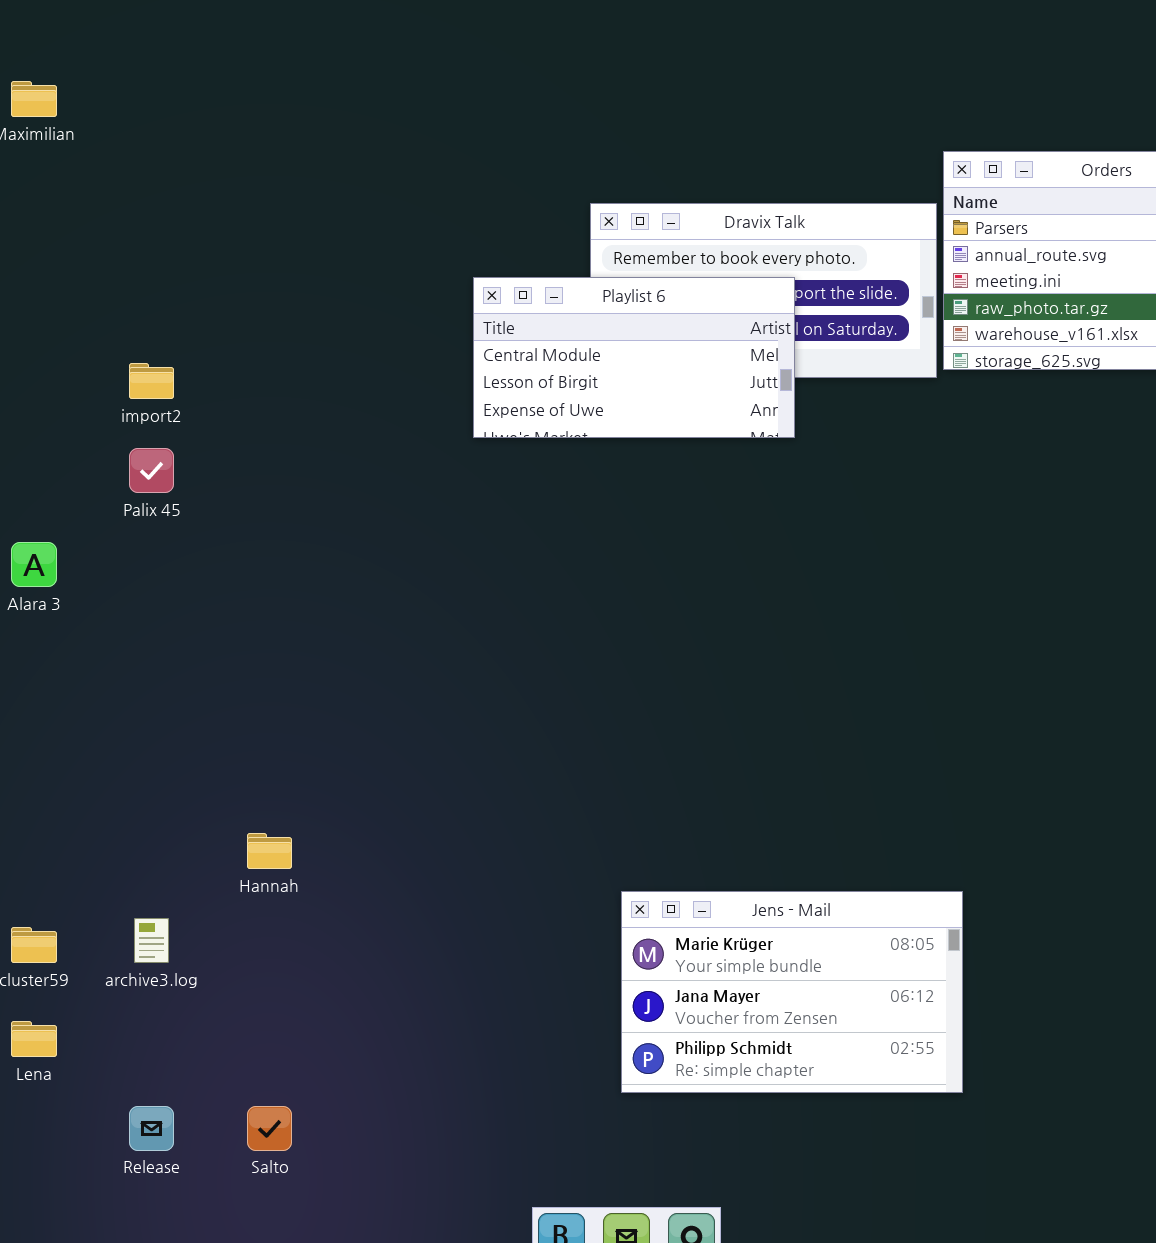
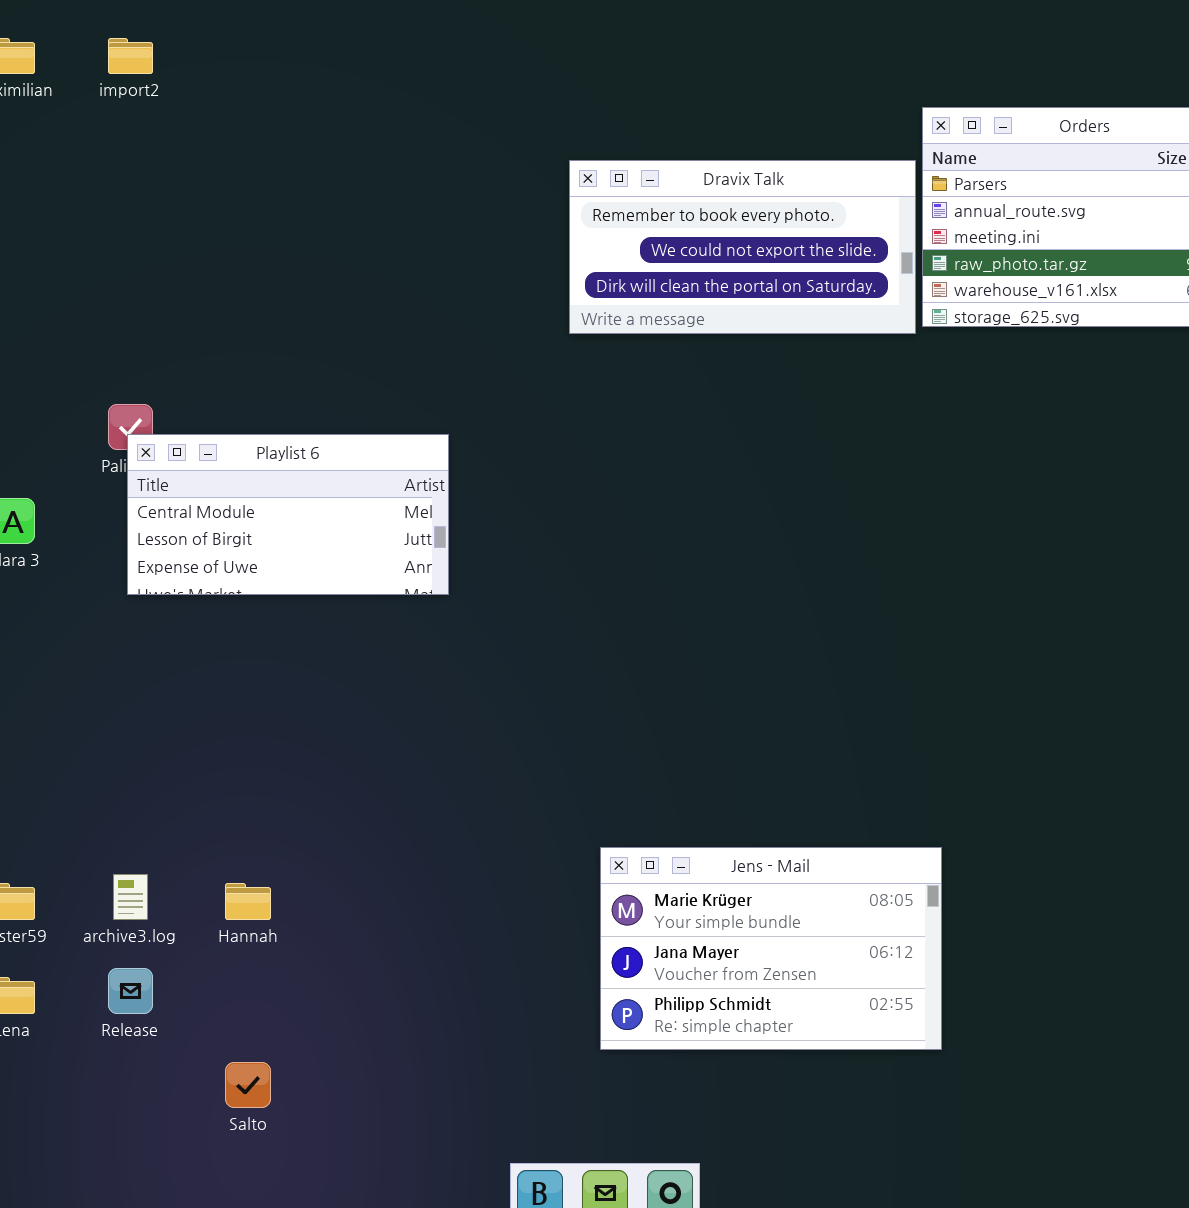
Playlist 6: [473,277,795,438] -> [127,434,449,595], moved
import2: [129,363,174,399] -> [108,38,153,74], moved
Hannah: [247,833,292,869] -> [225,883,271,920], moved
Release: [129,1106,174,1151] -> [108,968,153,1014], moved

